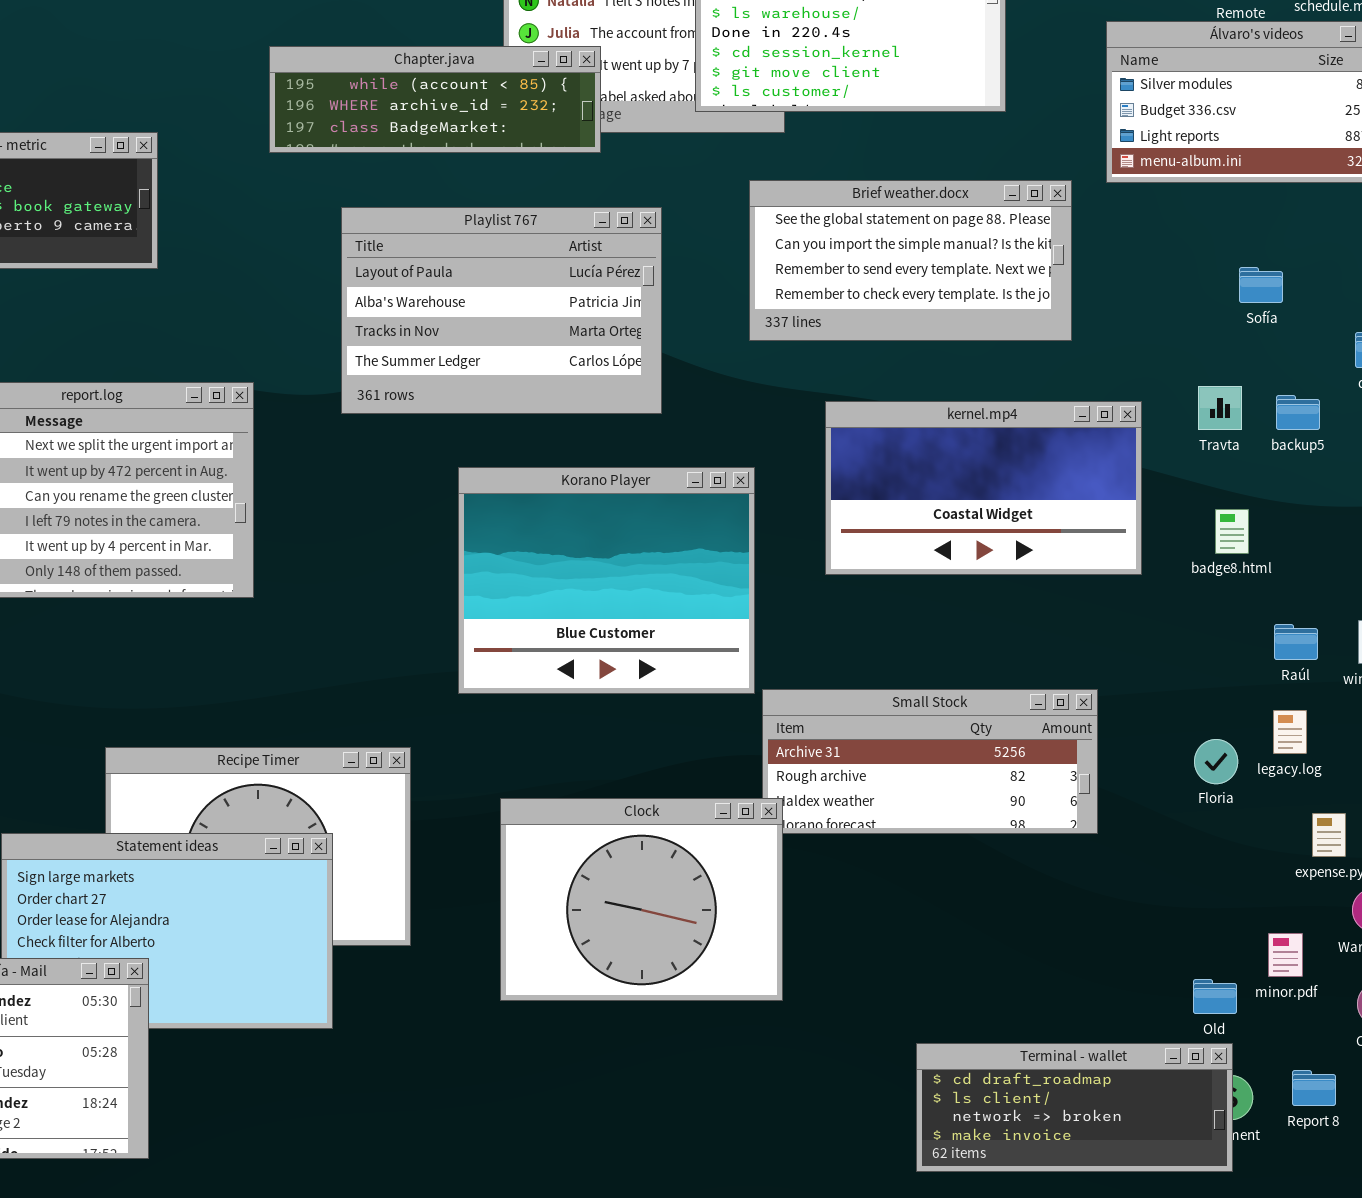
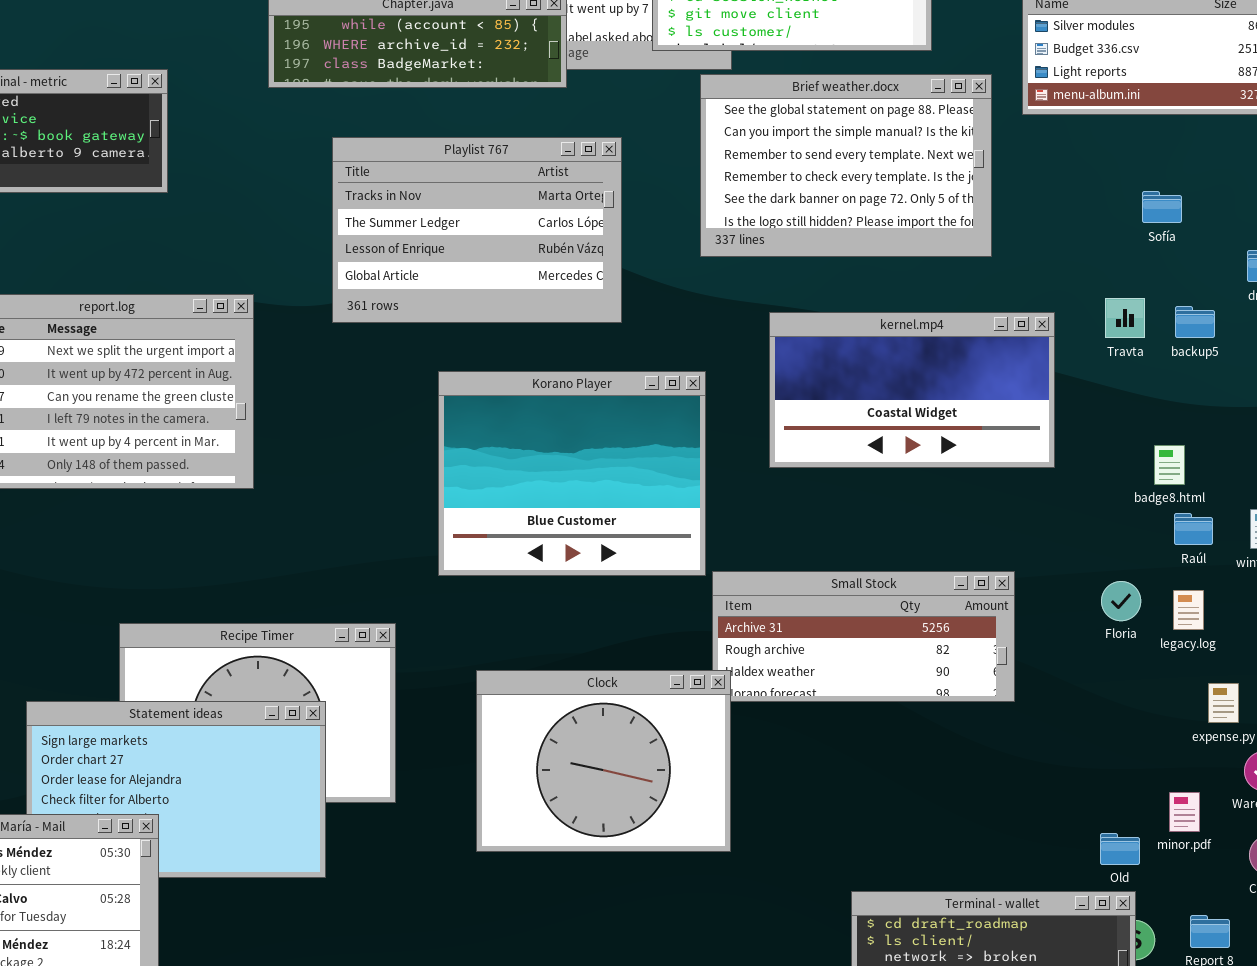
Brief weather.docx: [749,180,1072,341] -> [700,74,992,257], resized
Playlist 767: [341,207,662,414] -> [332,137,622,323], scrolled down 2 rows
badge8.html: [1215,509,1249,554] -> [1154,445,1185,485], moved
Floria: [1194,739,1238,784] -> [1101,581,1141,621], moved

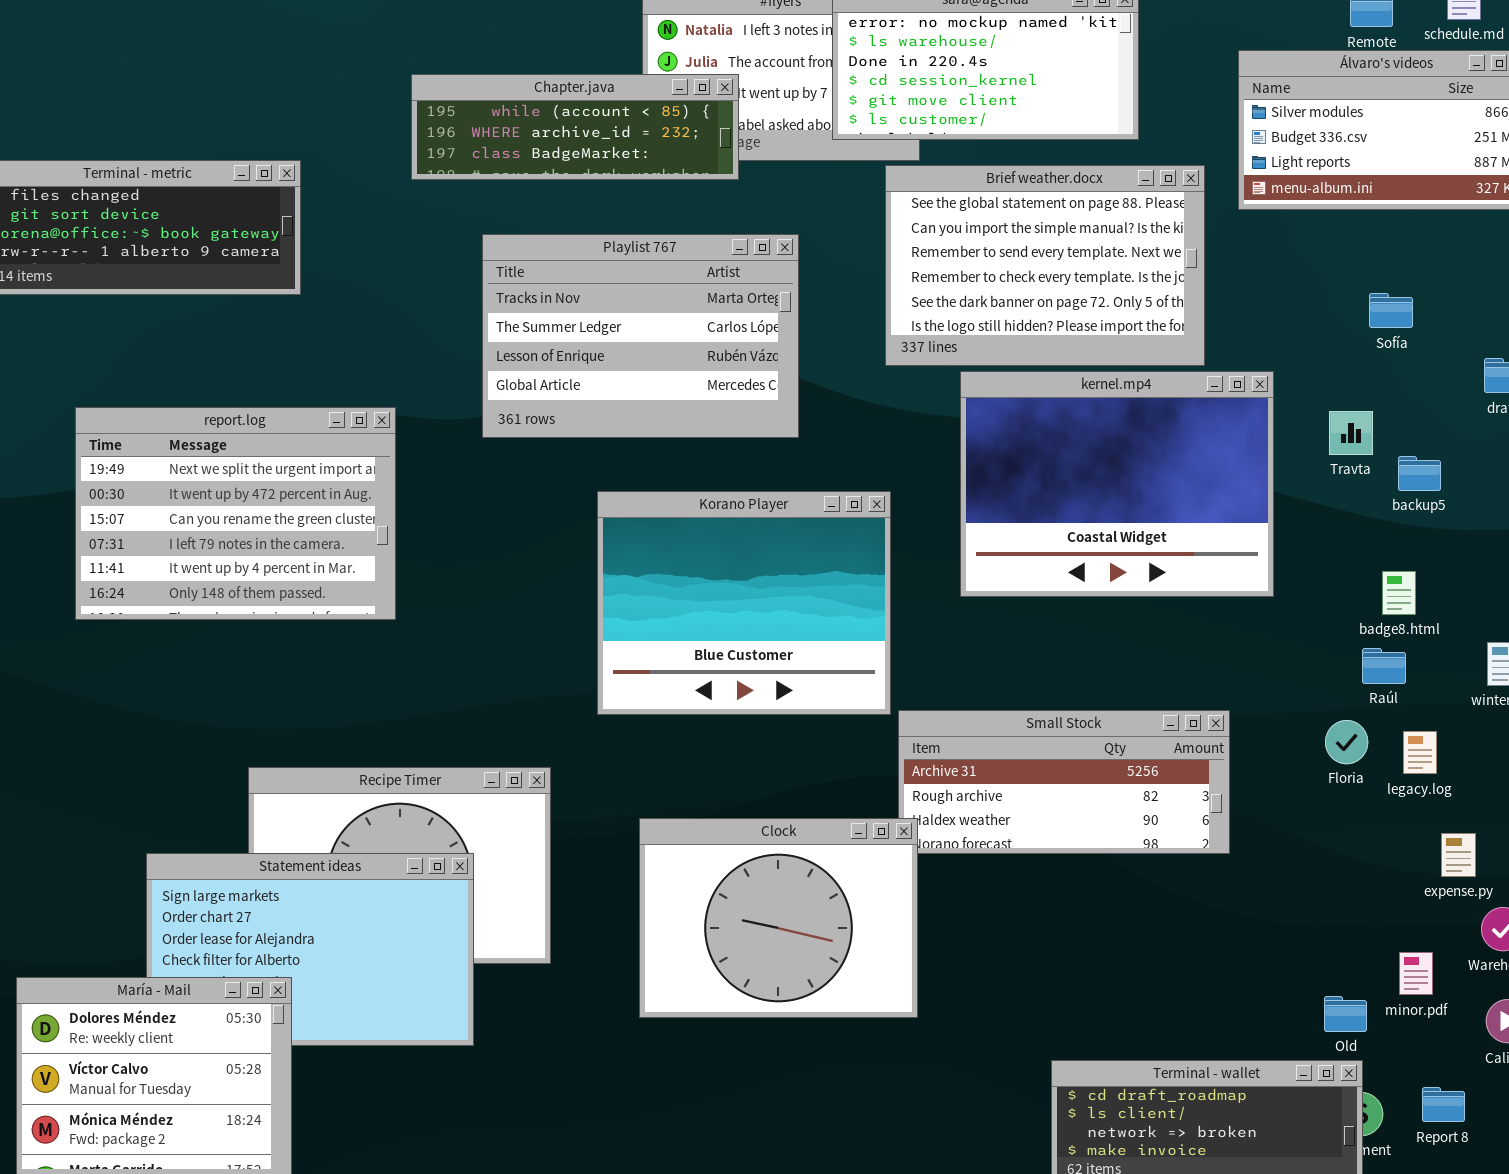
backup5: [1175,306,1215,338] -> [1398,456,1441,491], moved
kernel.mp4: [769,312,1055,468] -> [960,371,1274,597], resized
Raúl: [1174,513,1213,545] -> [1362,648,1406,684], moved

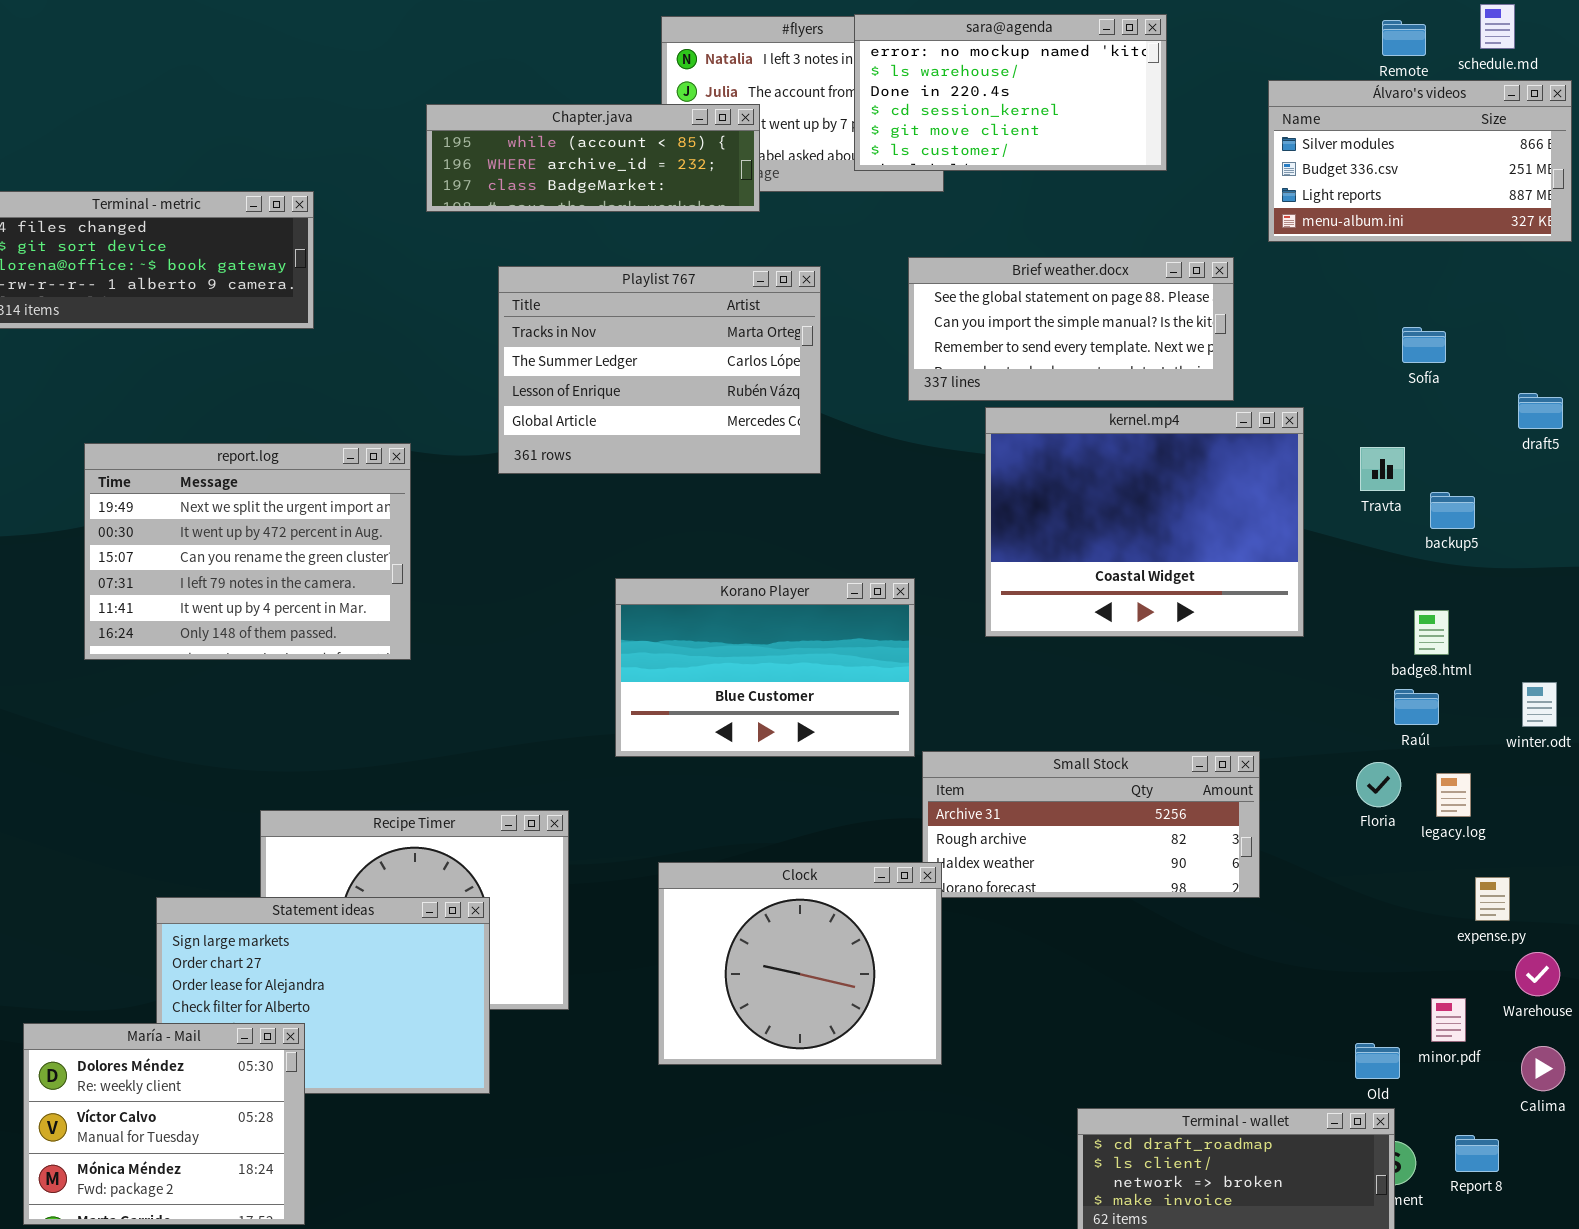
Brief weather.docx: [885,165,1205,366] -> [908,257,1234,401], resized
Korano Player: [597,491,891,715] -> [615,578,915,757], resized

